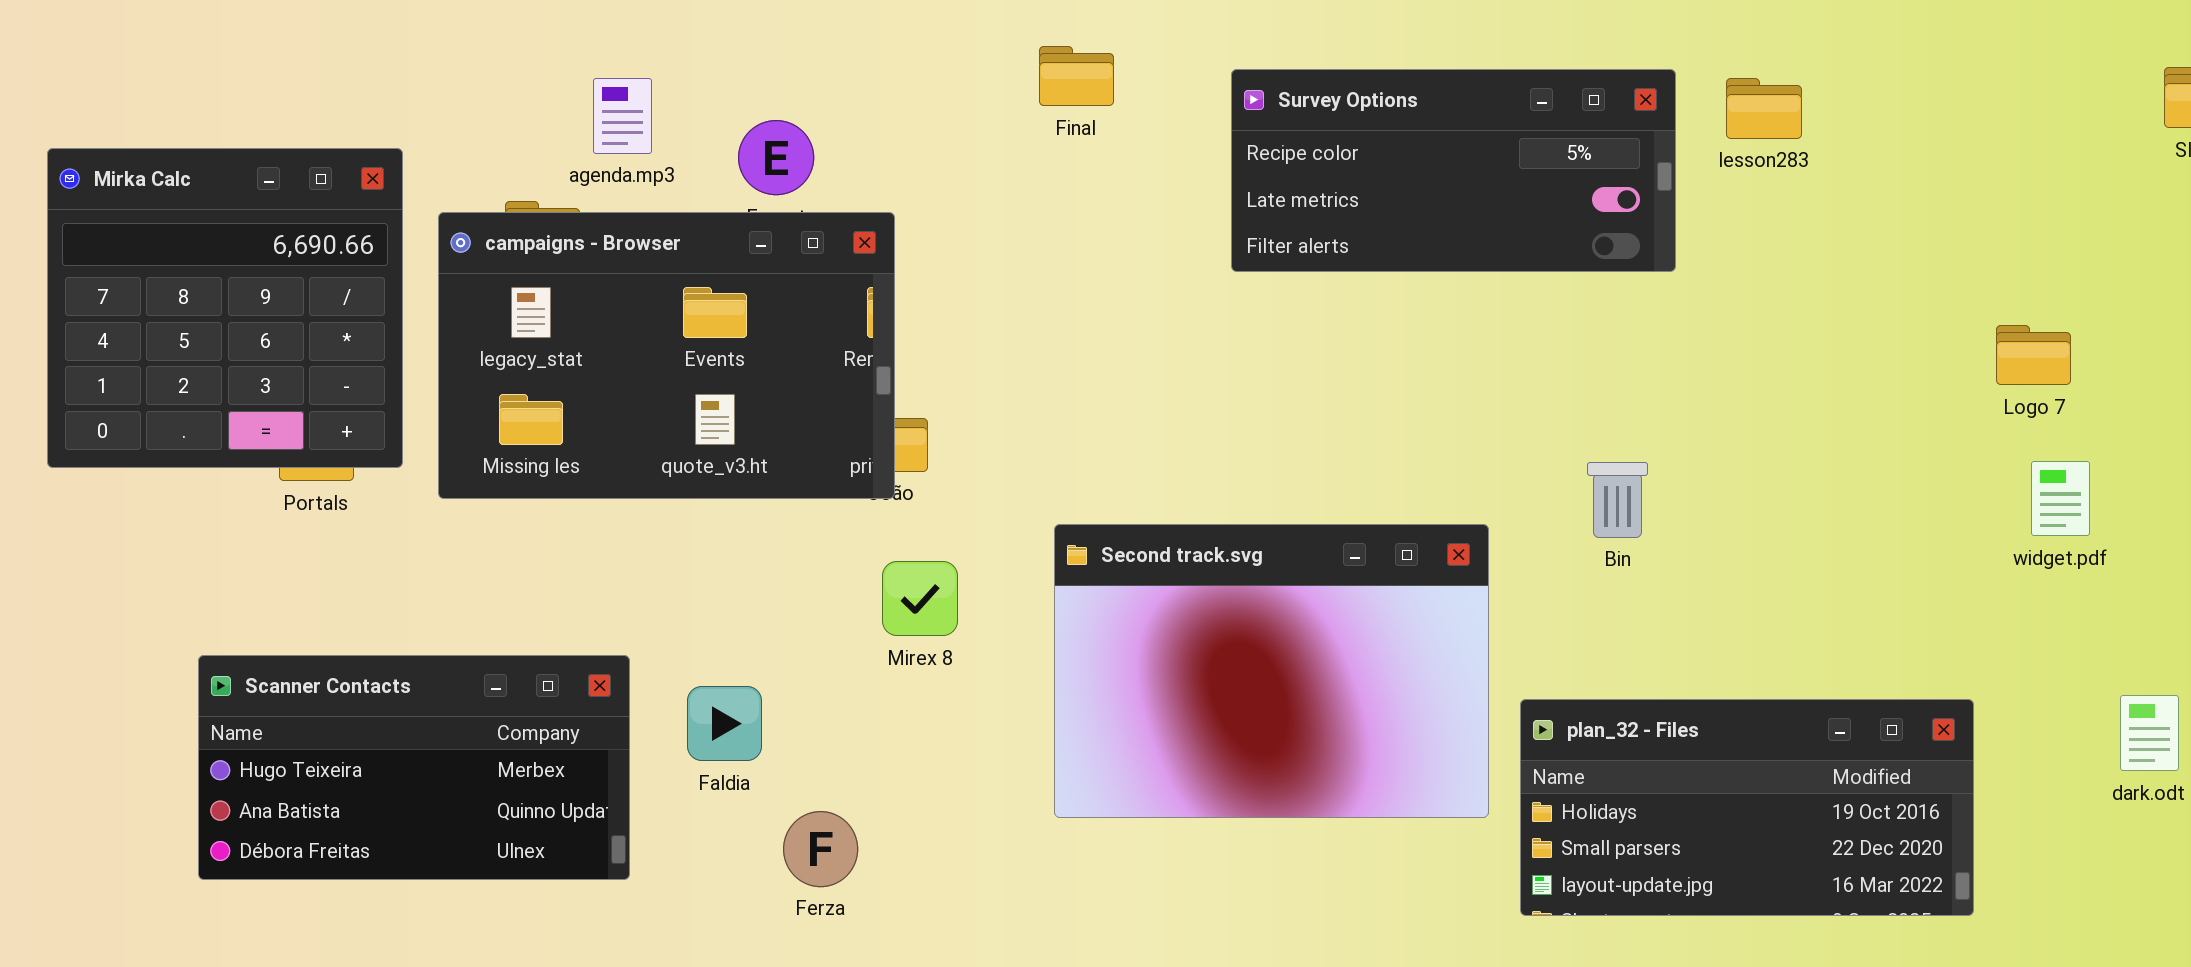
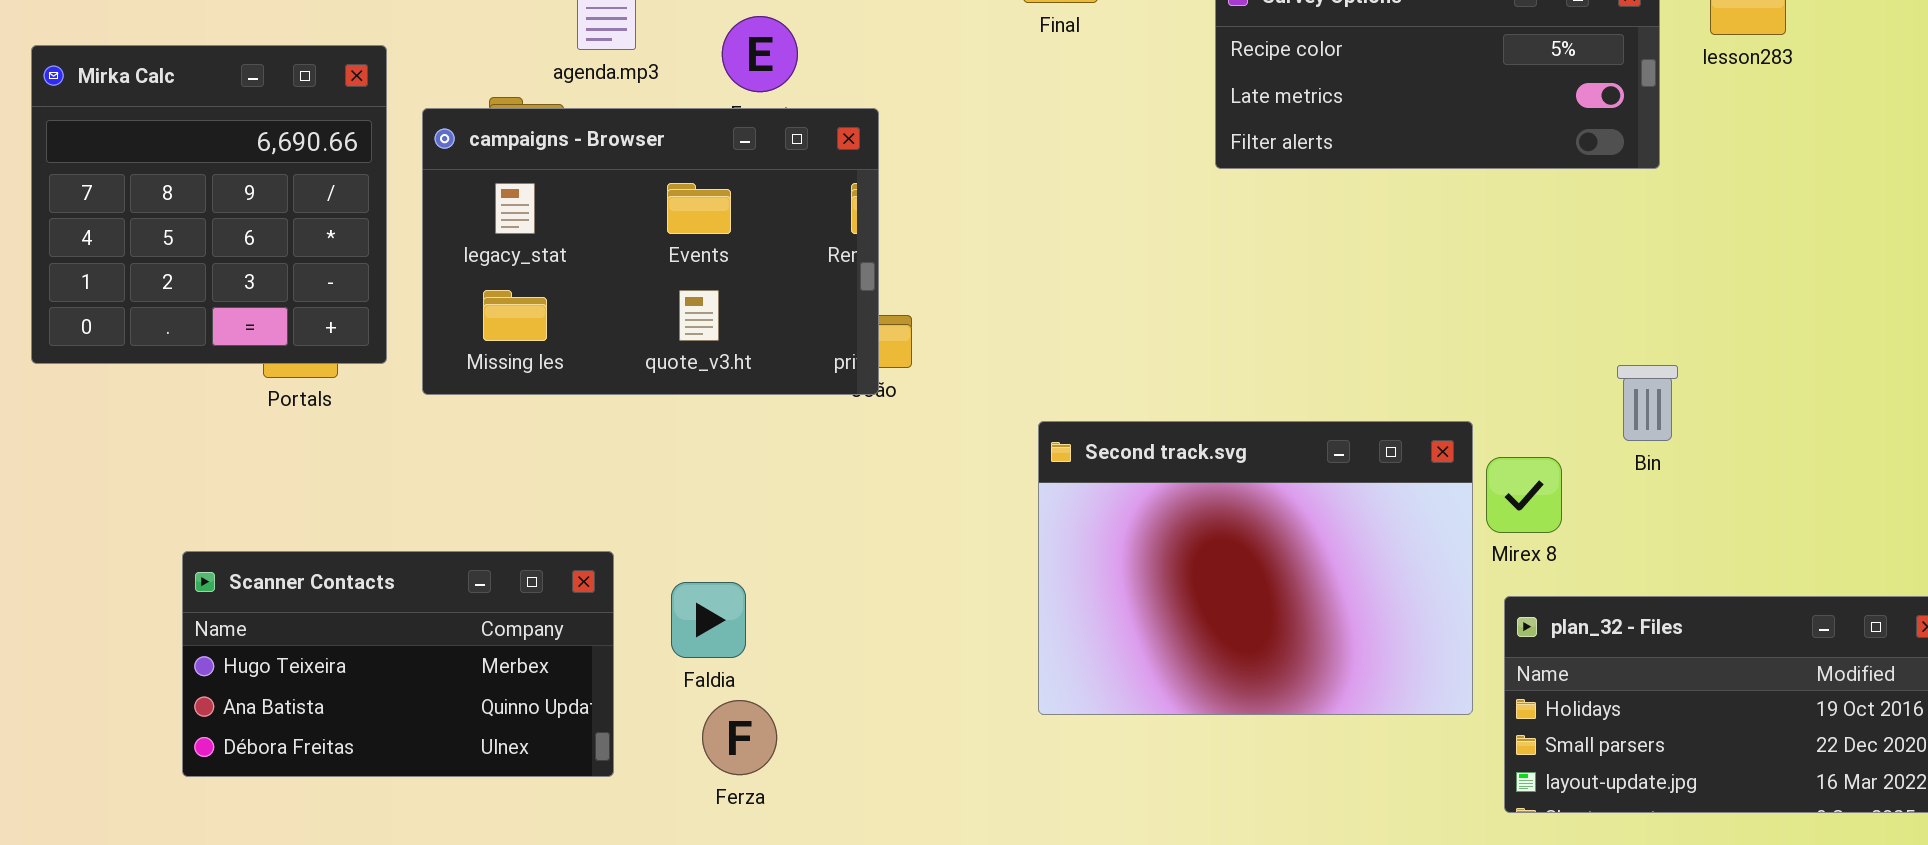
Bin: [1587,462,1648,538] -> [1617,365,1678,441], moved
Mirex 8: [882,561,958,636] -> [1486,457,1562,533], moved
Ferza: [783,811,858,887] -> [702,700,777,775], moved

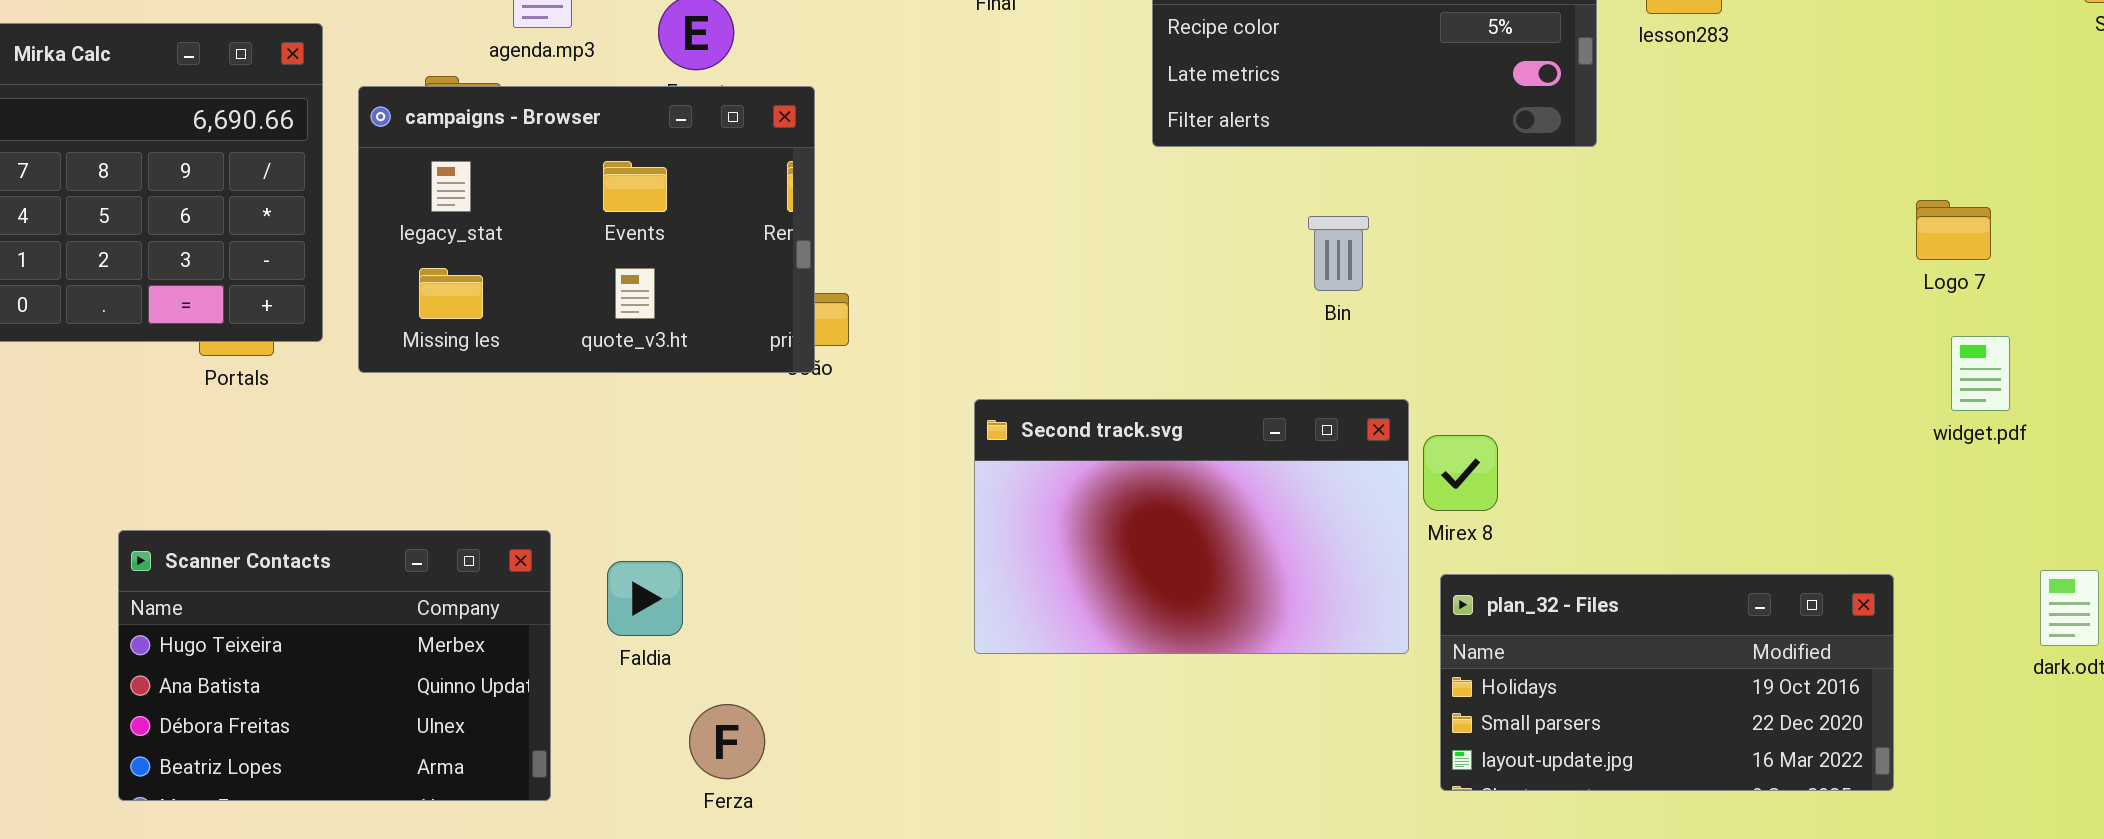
Bin: [1617,365,1678,441] -> [1308,216,1369,291], moved
Second track.svg: [1038,421,1473,715] -> [974,399,1409,654], resized
Scanner Contacts: [182,551,614,777] -> [118,530,551,801], resized
Ferza: [702,700,777,775] -> [689,704,765,779], moved

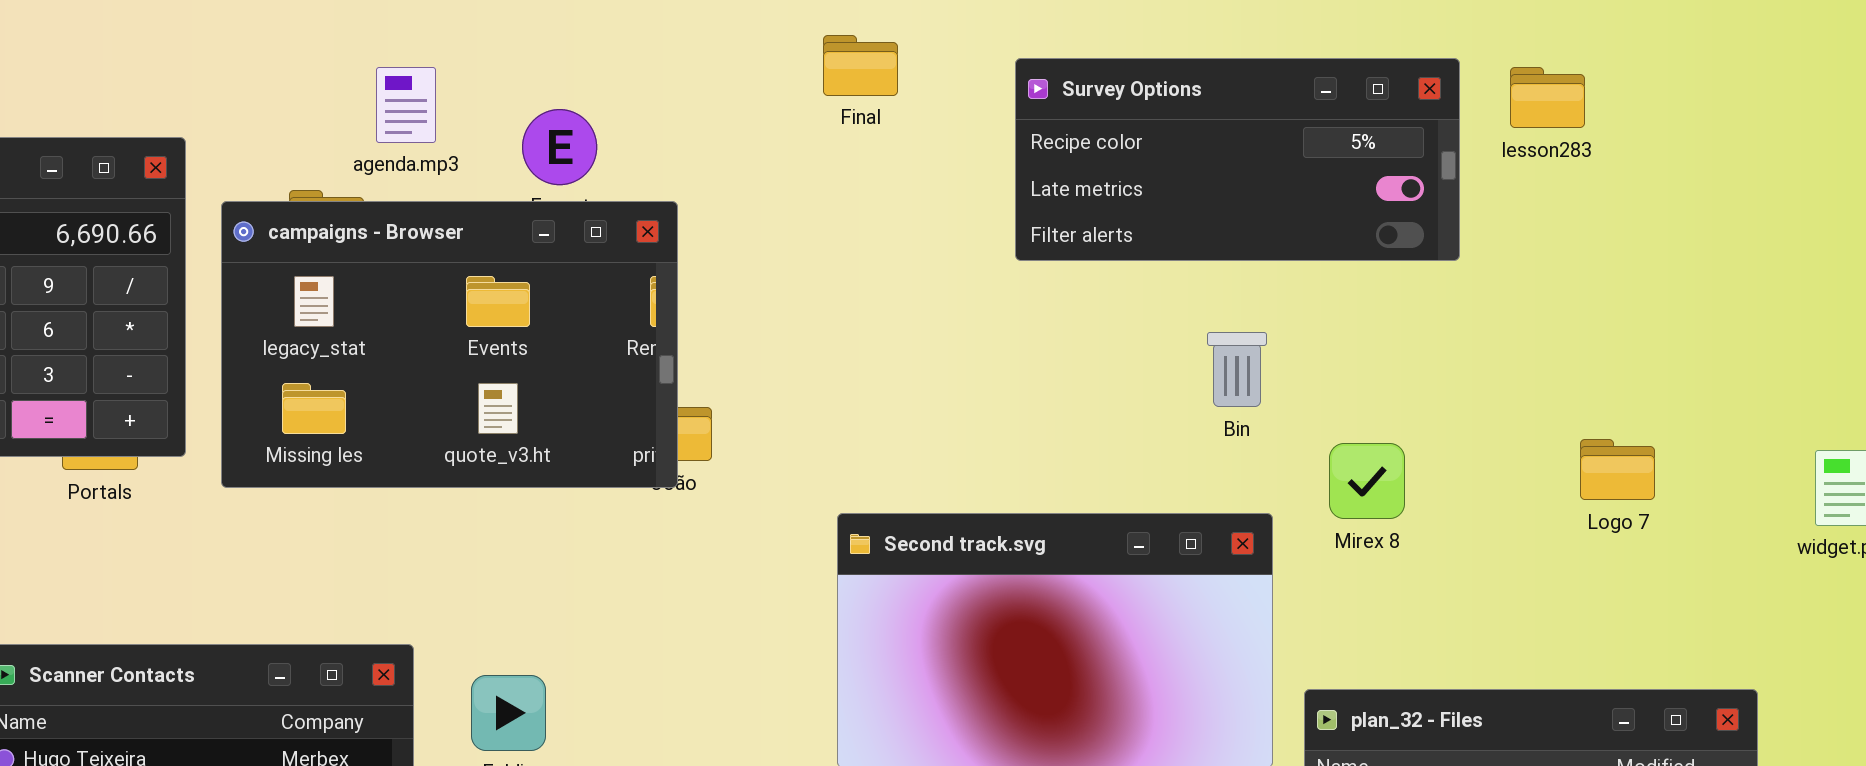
Logo 7: [1916,200,1991,260] -> [1580,439,1655,500], moved
Bin: [1308,216,1369,291] -> [1207,332,1267,407], moved
Mirex 8: [1423,435,1498,511] -> [1329,443,1405,519], moved

